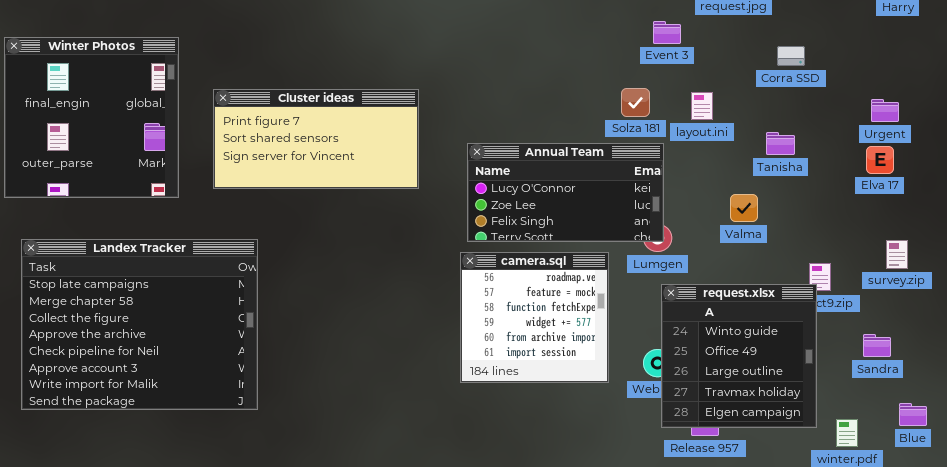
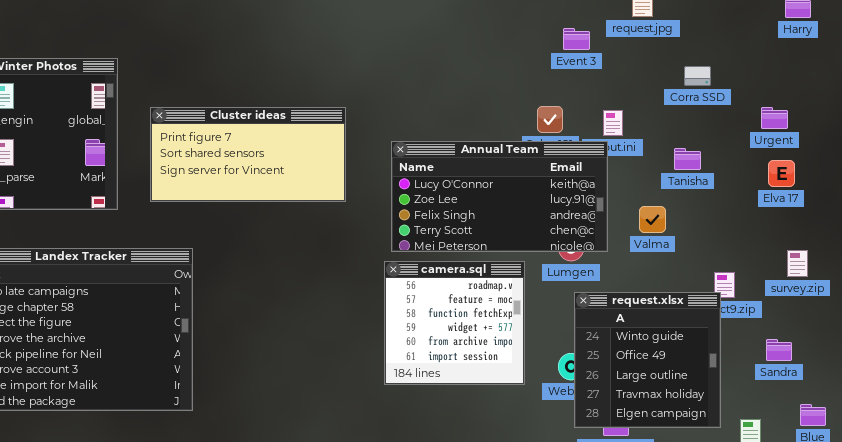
Event 3: [653,21,681,44] -> [563,28,590,50], moved
Urgent: [871,99,899,122] -> [761,107,788,129], moved
Annual Team: [467,143,664,242] -> [391,141,608,252], resized

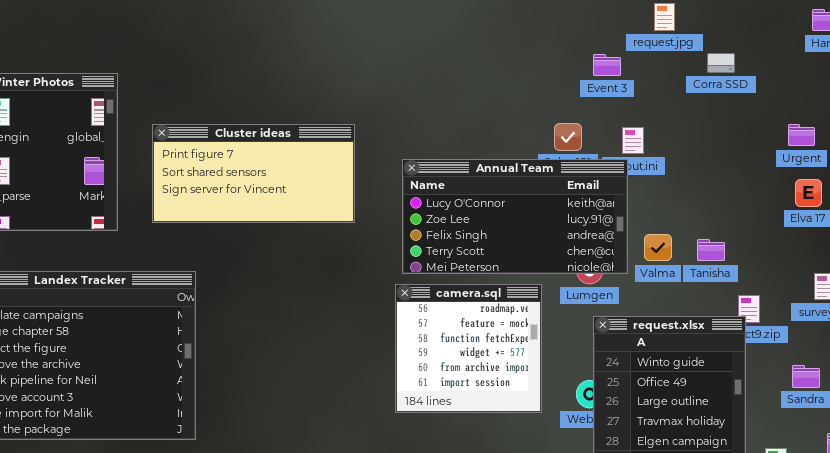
Event 3: [563,28,590,50] -> [593,54,621,76], moved
Corra SSD: [684,66,711,86] -> [707,53,735,73], moved
Tanisha: [674,148,701,170] -> [697,239,725,261], moved
Valma: [639,206,666,233] -> [644,234,672,261], moved

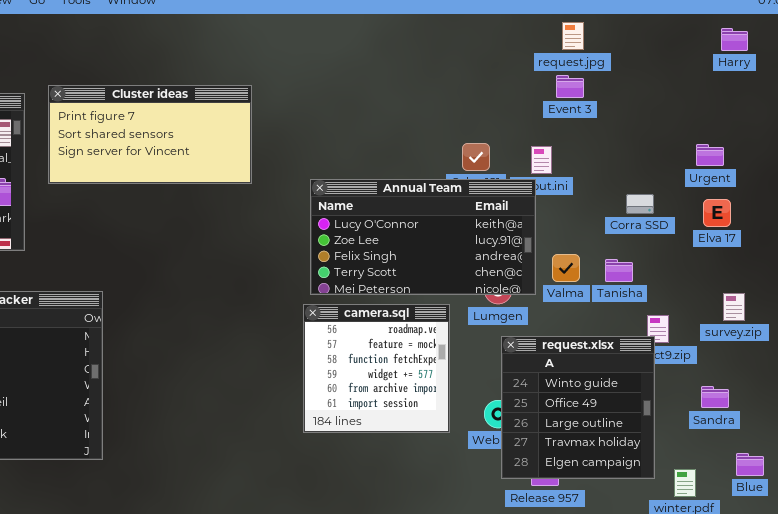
Corra SSD: [707,53,735,73] -> [626,194,654,214], moved
Event 3: [593,54,621,76] -> [556,75,584,98], moved
Cluster ideas: [152,124,355,223] -> [48,85,252,184], moved

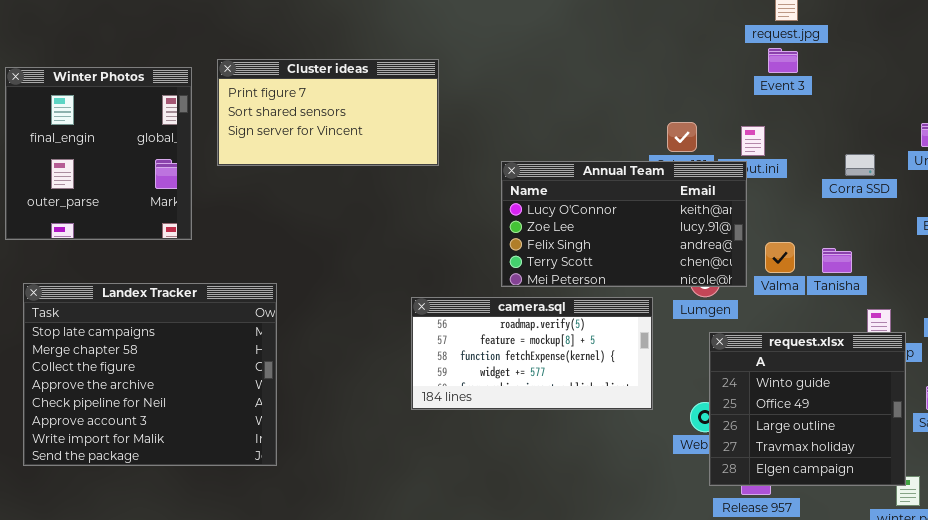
Corra SSD: [626,194,654,214] -> [845,154,875,176], moved
camera.sql: [303,304,450,433] -> [411,297,653,410], resized
request.xlsx: [501,336,655,479] -> [709,332,906,486], resized

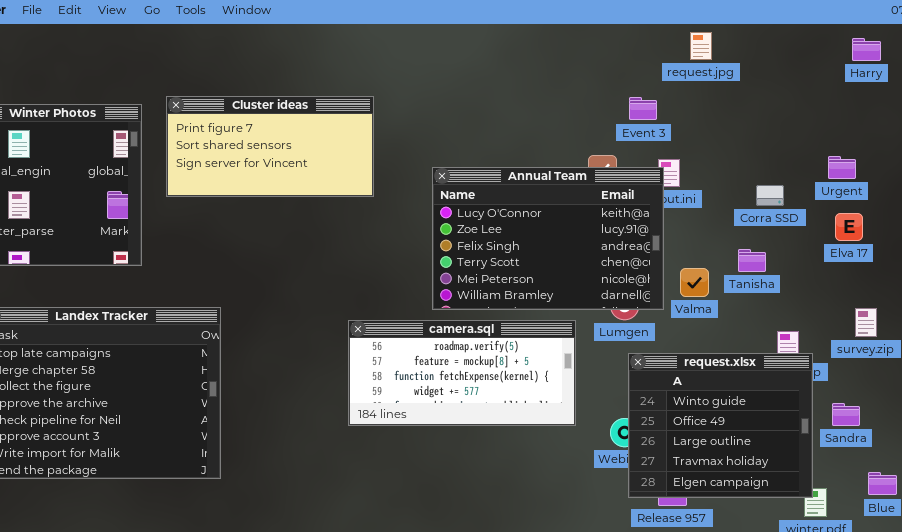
Event 3: [768,48,798,73] -> [629,97,657,120], moved
Annual Team: [501,161,747,287] -> [432,167,664,310], resized
Tanisha: [822,248,852,273] -> [738,249,766,272], moved

